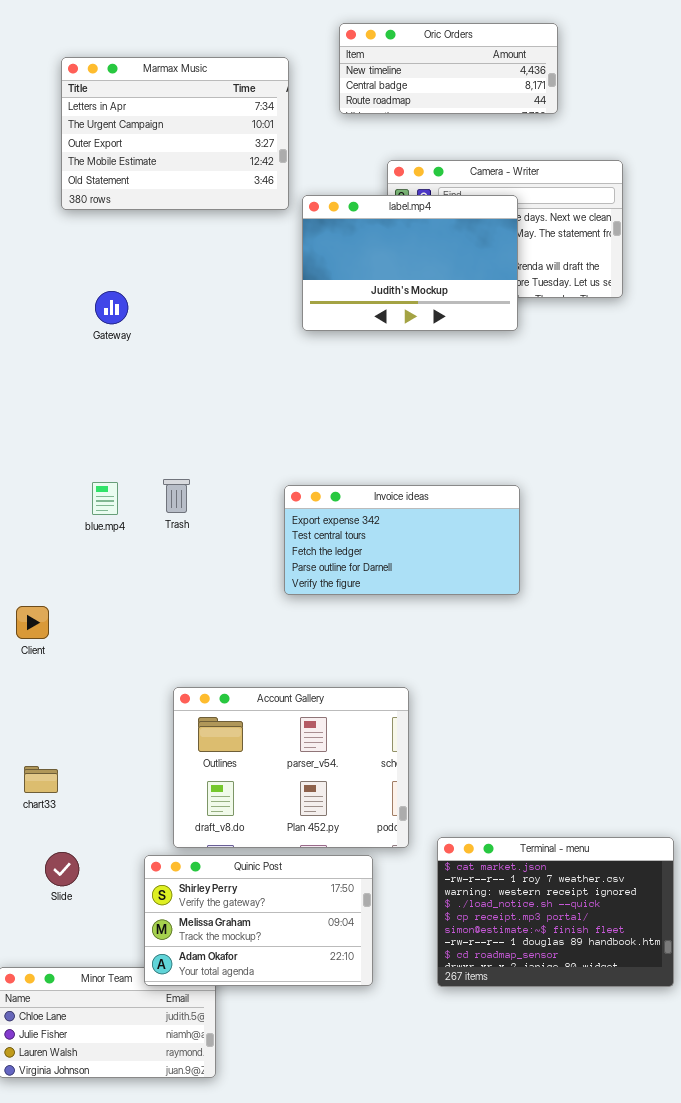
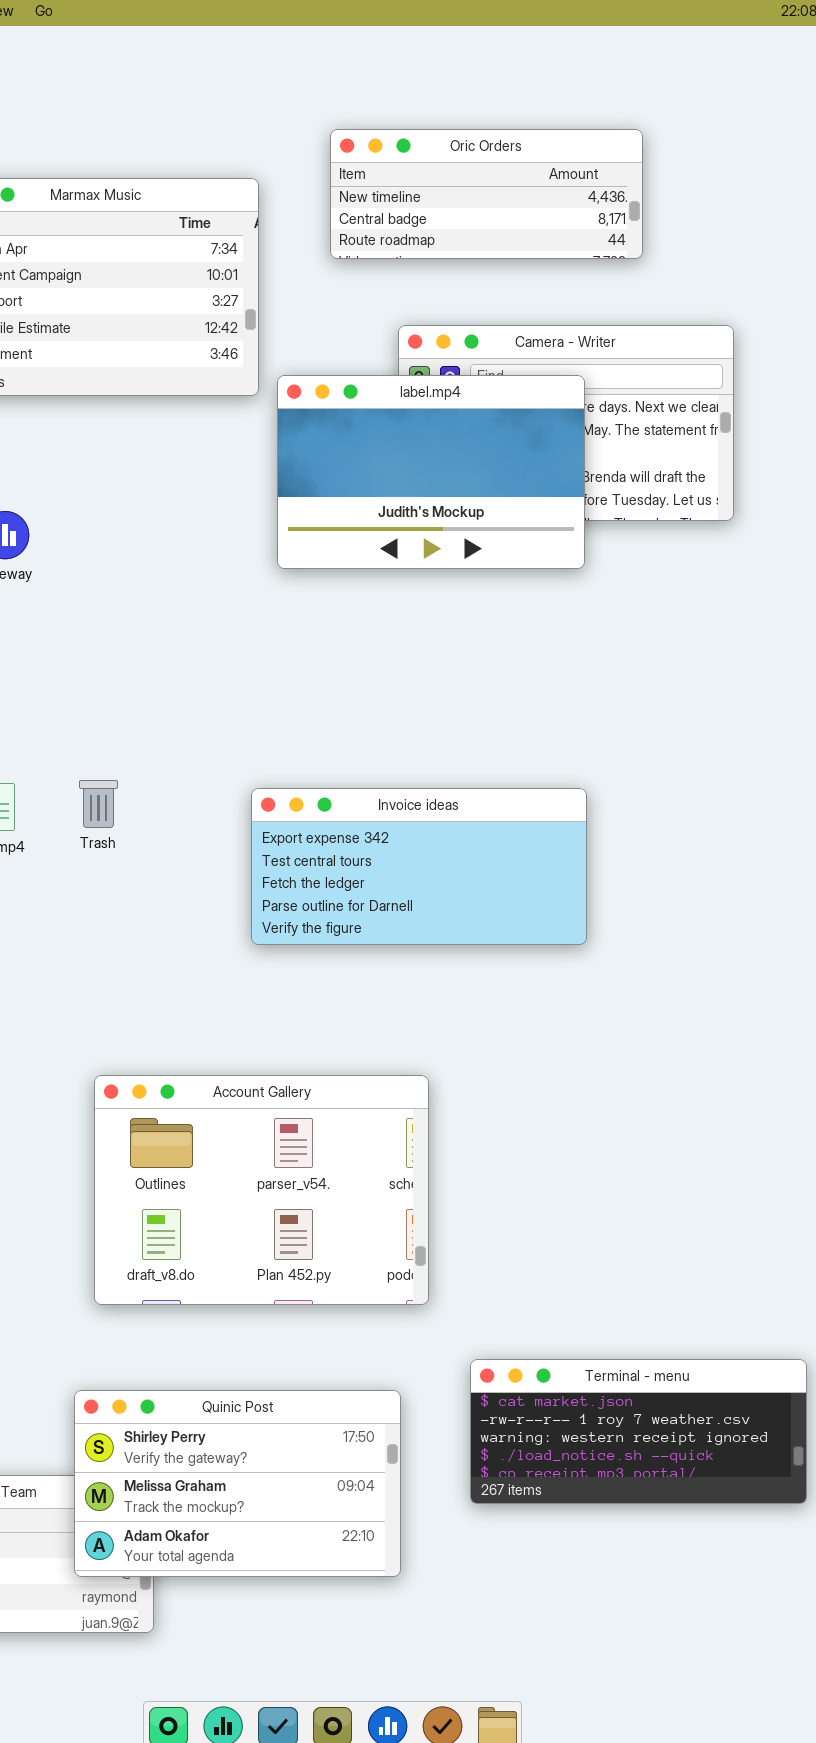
Terminal - menu: [437,837,674,987] -> [470,1359,807,1504], resized
Quinic Post: [144,855,373,986] -> [74,1390,401,1577], moved

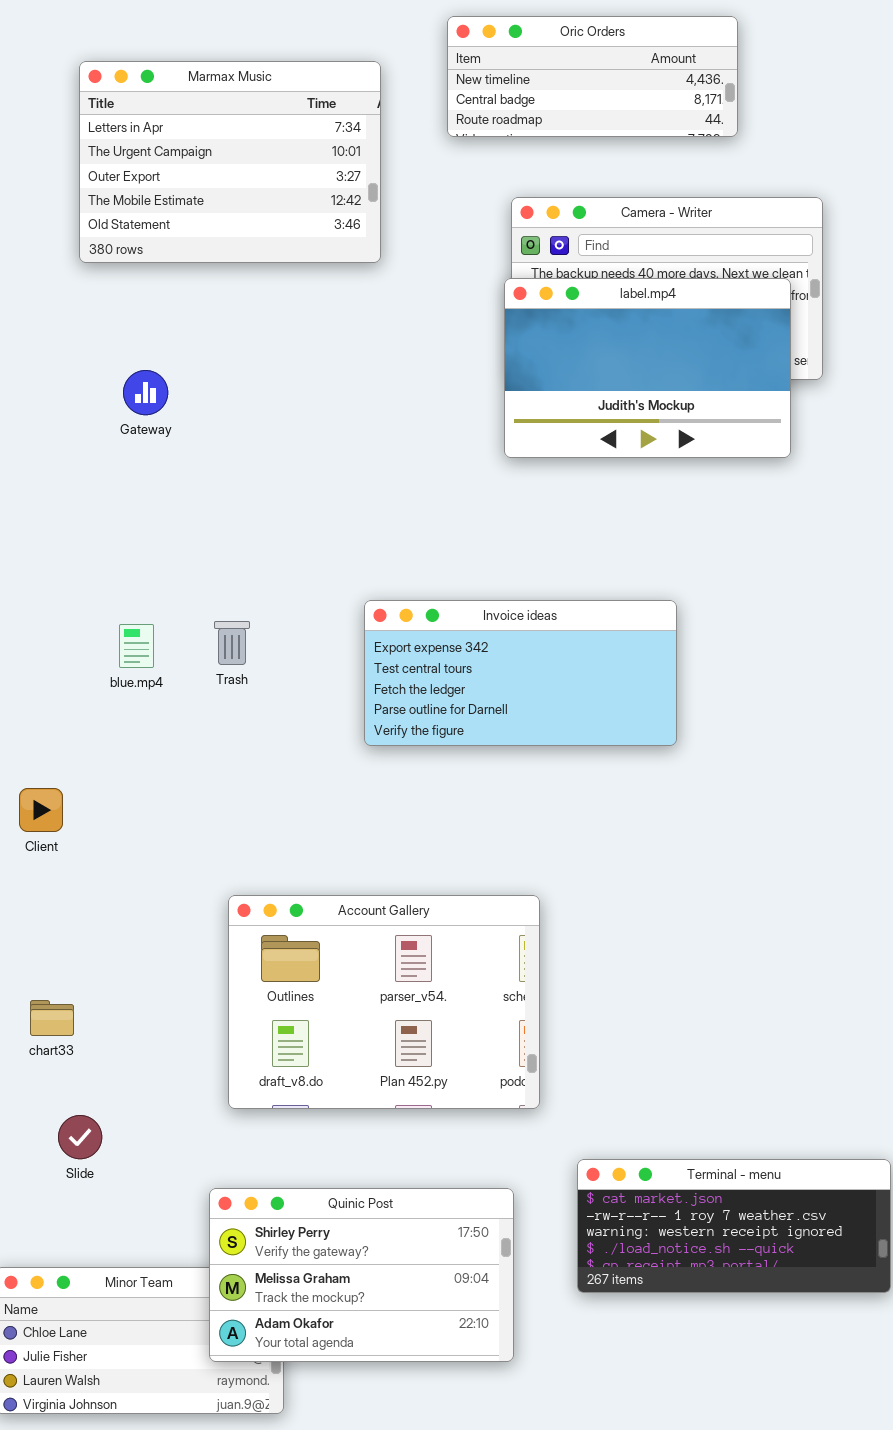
label.mp4: [277,375,585,569] -> [504,278,791,458], moved
Invoice ideas: [251,788,587,945] -> [364,600,677,746], moved

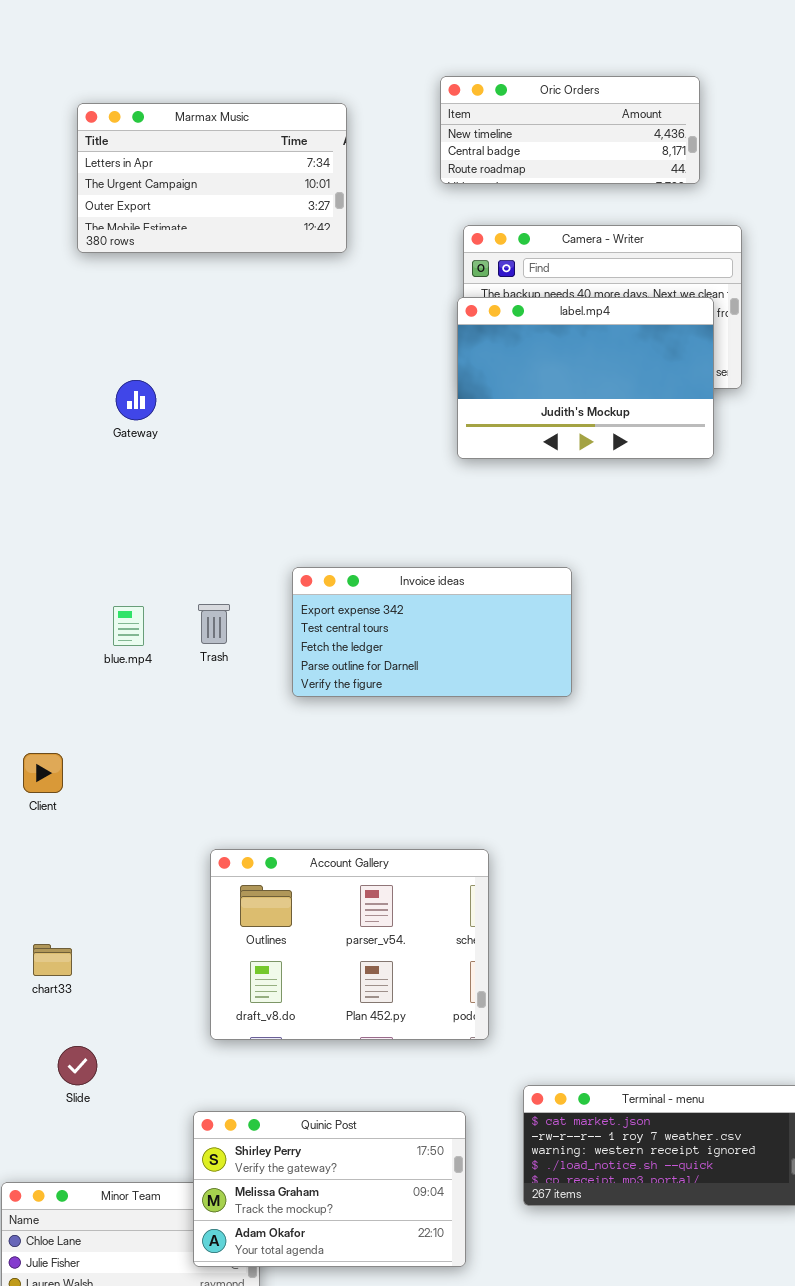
Oric Orders: [447,16,738,137] -> [440,76,700,184], moved
Marmax Music: [79,61,381,263] -> [77,103,347,253], resized
Invoice ideas: [364,600,677,746] -> [292,567,572,697], moved

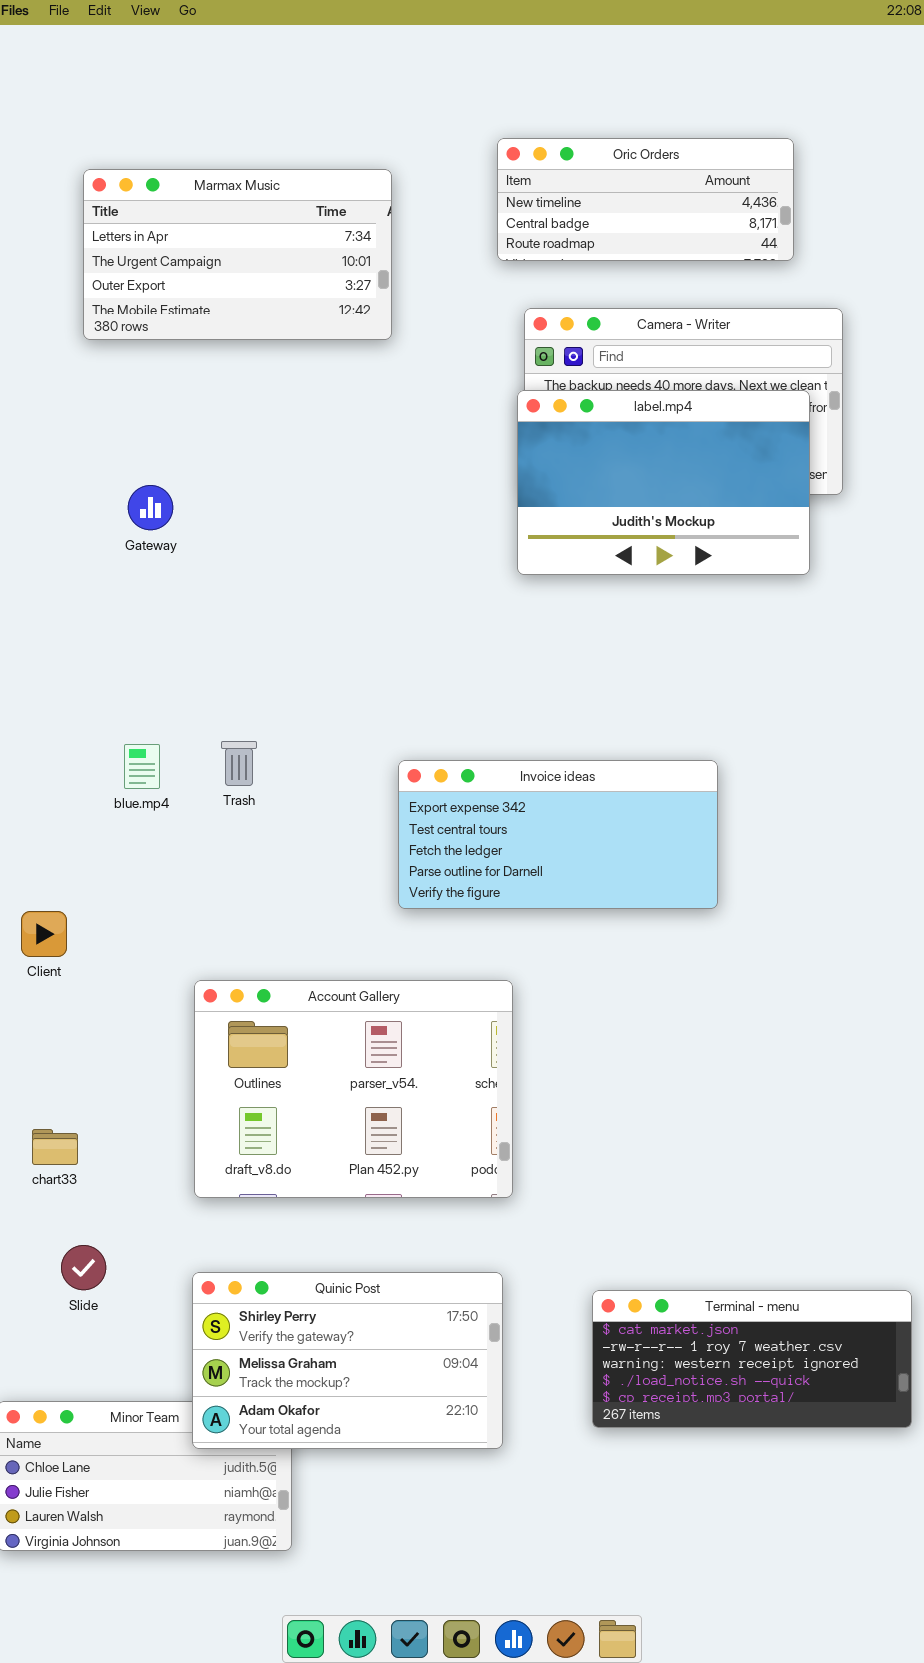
Invoice ideas: [292,567,572,697] -> [398,760,718,909], moved
Account Gallery: [210,849,489,1040] -> [194,980,513,1198], moved
Quinic Post: [193,1111,466,1267] -> [192,1272,503,1449], moved

